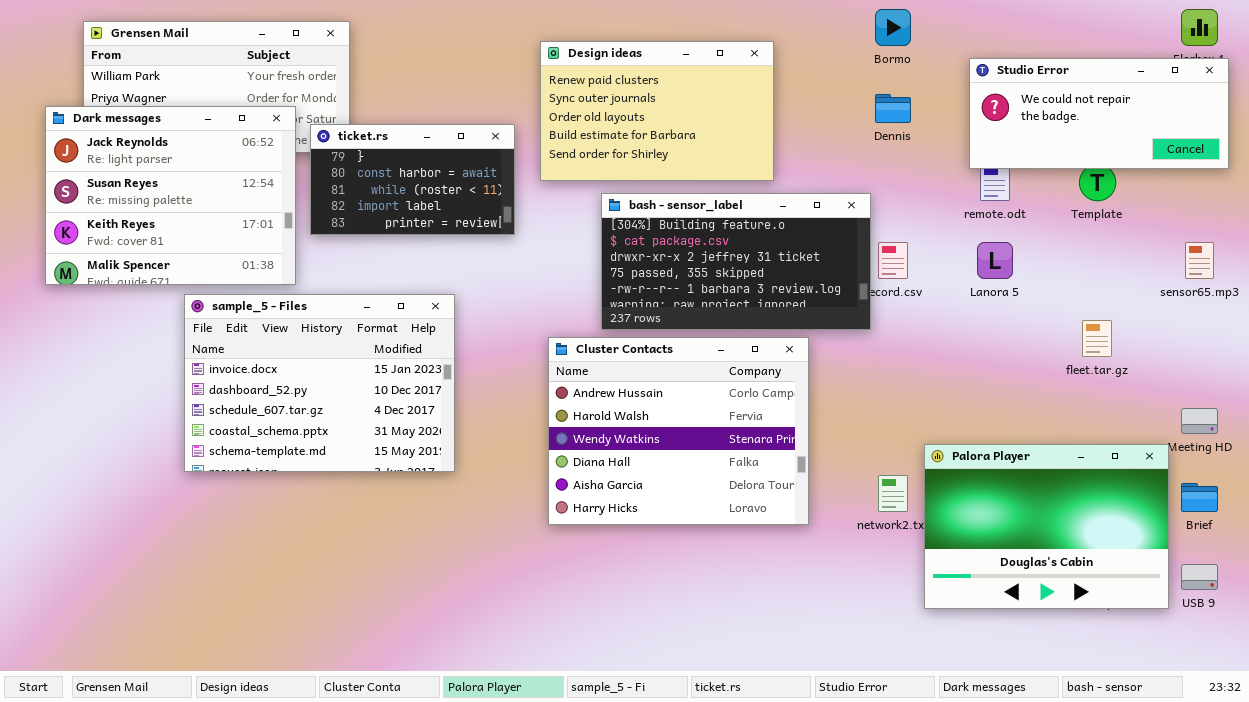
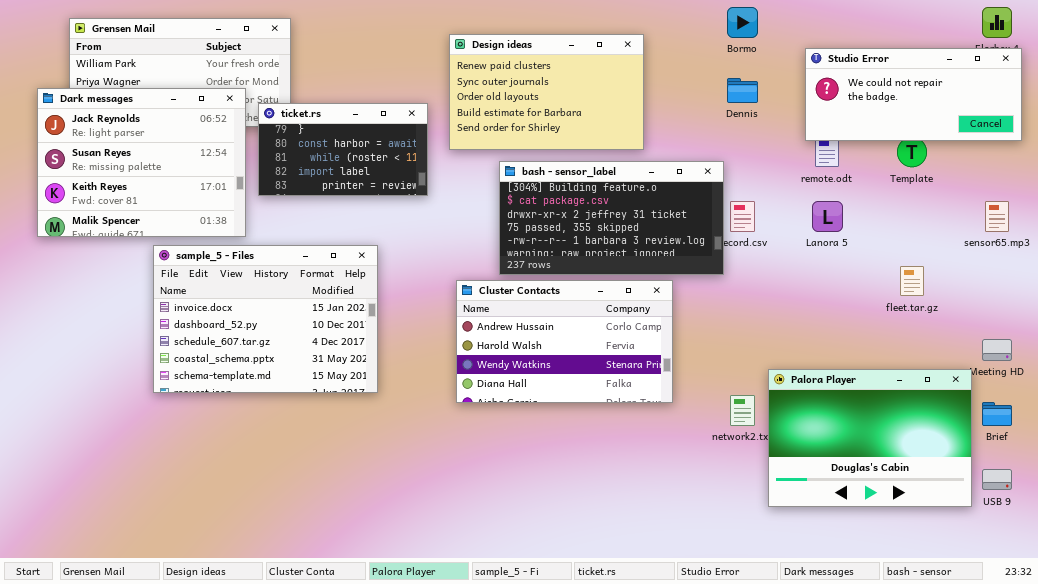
Cluster Contacts: [548,337,809,525] -> [456,280,673,403], resized

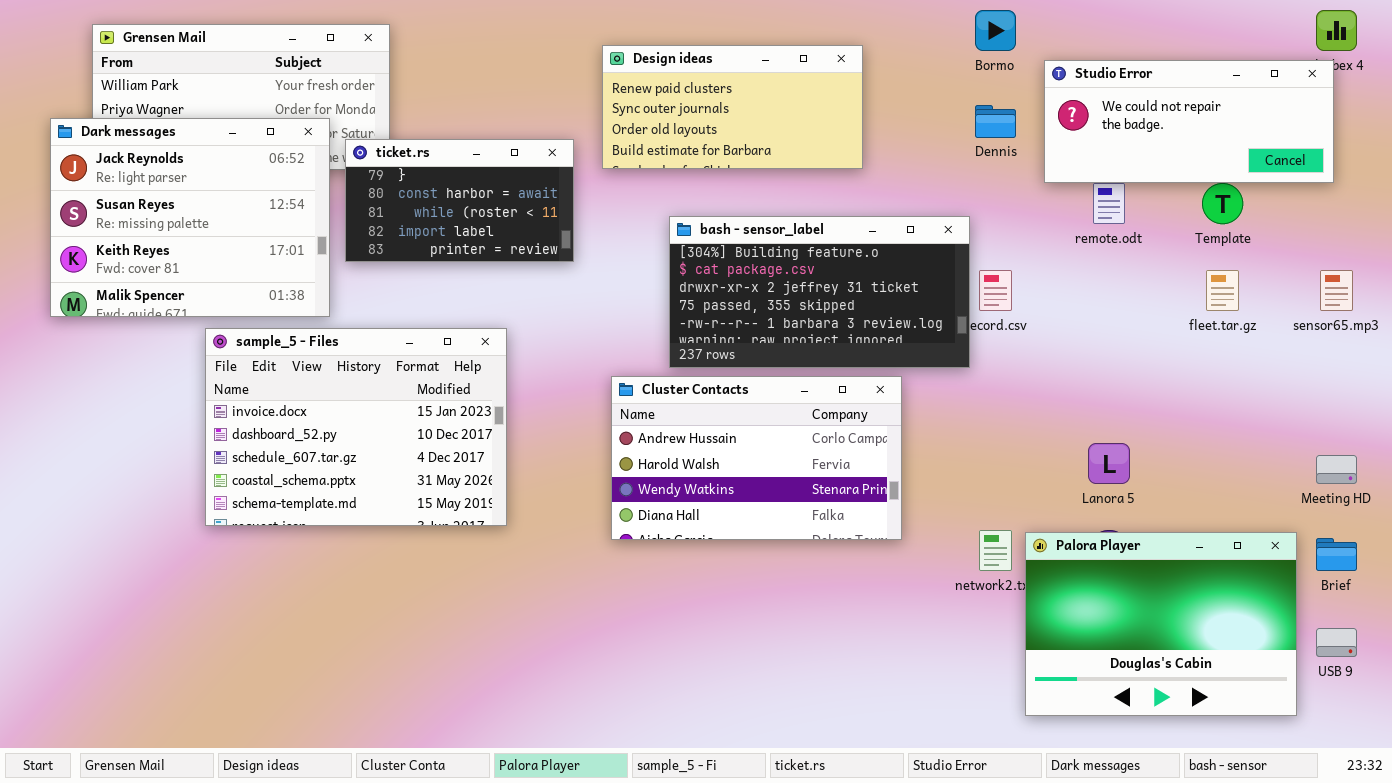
Design ideas: [449,34,644,150] -> [602,45,863,169], resized
Studio Error: [805,48,1022,141] -> [1044,60,1334,183], moved
Lanora 5: [812,201,843,232] -> [1088,443,1130,484], moved
fleet.tar.gz: [900,266,924,296] -> [1206,270,1239,311], moved
Palora Player: [768,369,972,507] -> [1025,532,1297,716], moved

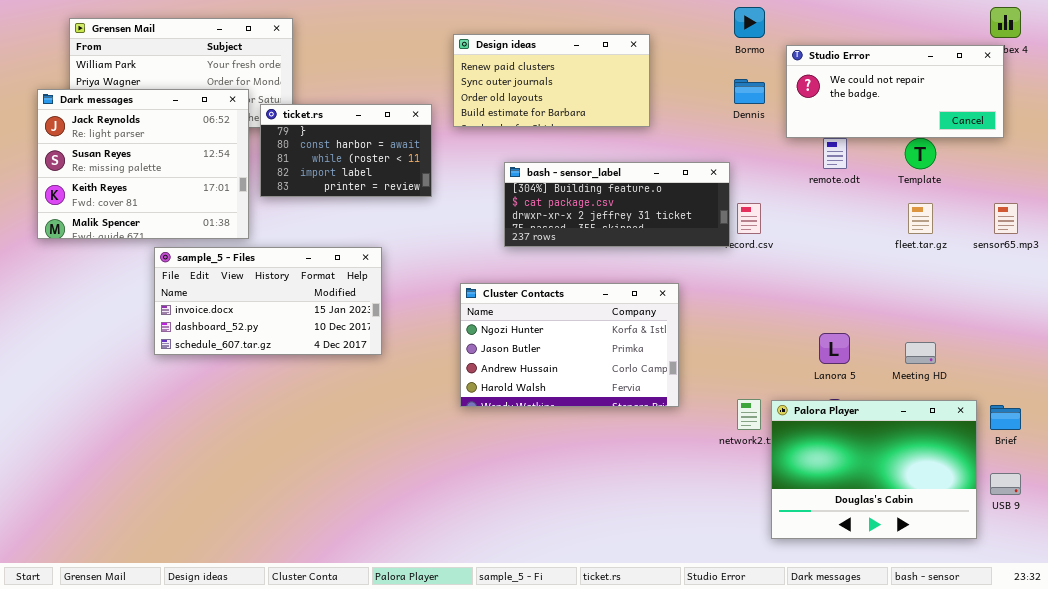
bash - sensor_label: [669,216,970,368] -> [504,162,730,247], resized
sample_5 - Files: [205,328,507,526] -> [154,247,382,355], resized
Cluster Contacts: [611,376,902,540] -> [460,283,679,407], scrolled up 2 rows
Meeting HD: [1316,455,1357,484] -> [905,342,936,364], moved

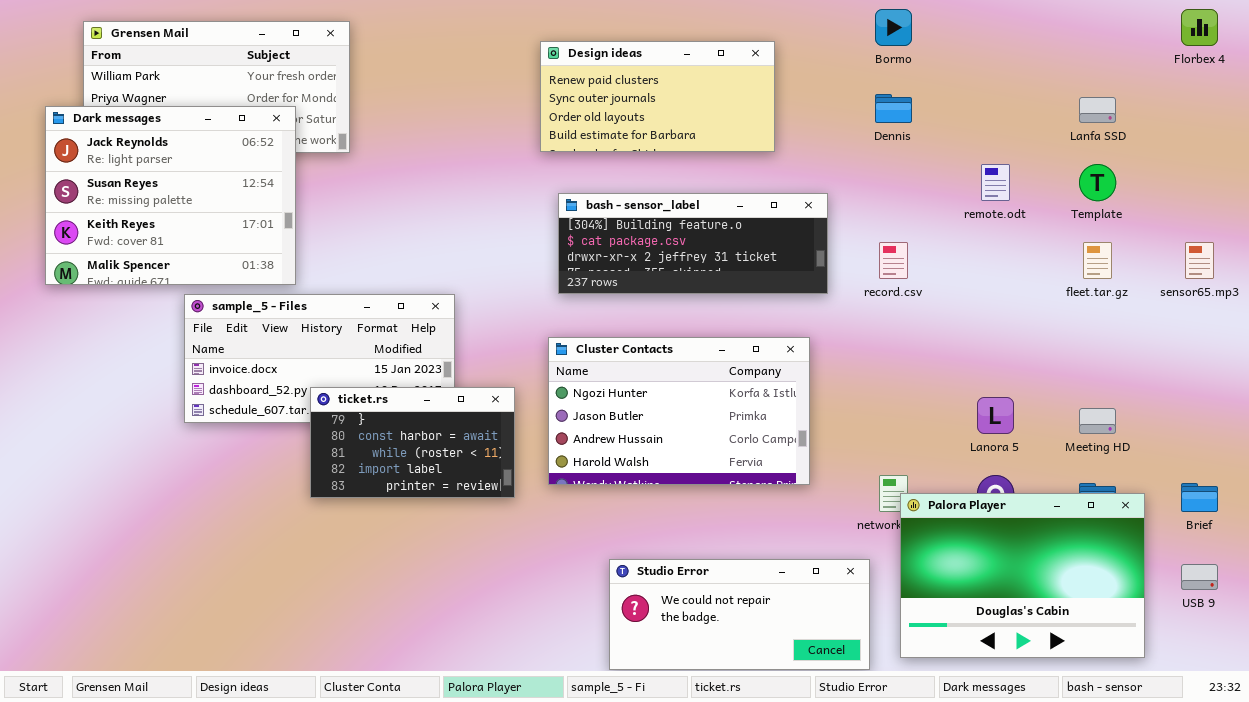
Studio Error: [786,45,1004,138] -> [609,559,870,670], moved
ticket.rs: [260,104,432,197] -> [310,387,515,498], moved
bash - sensor_label: [504,162,730,247] -> [558,193,828,294], moved
Palora Player: [771,400,977,539] -> [900,493,1145,658], moved

